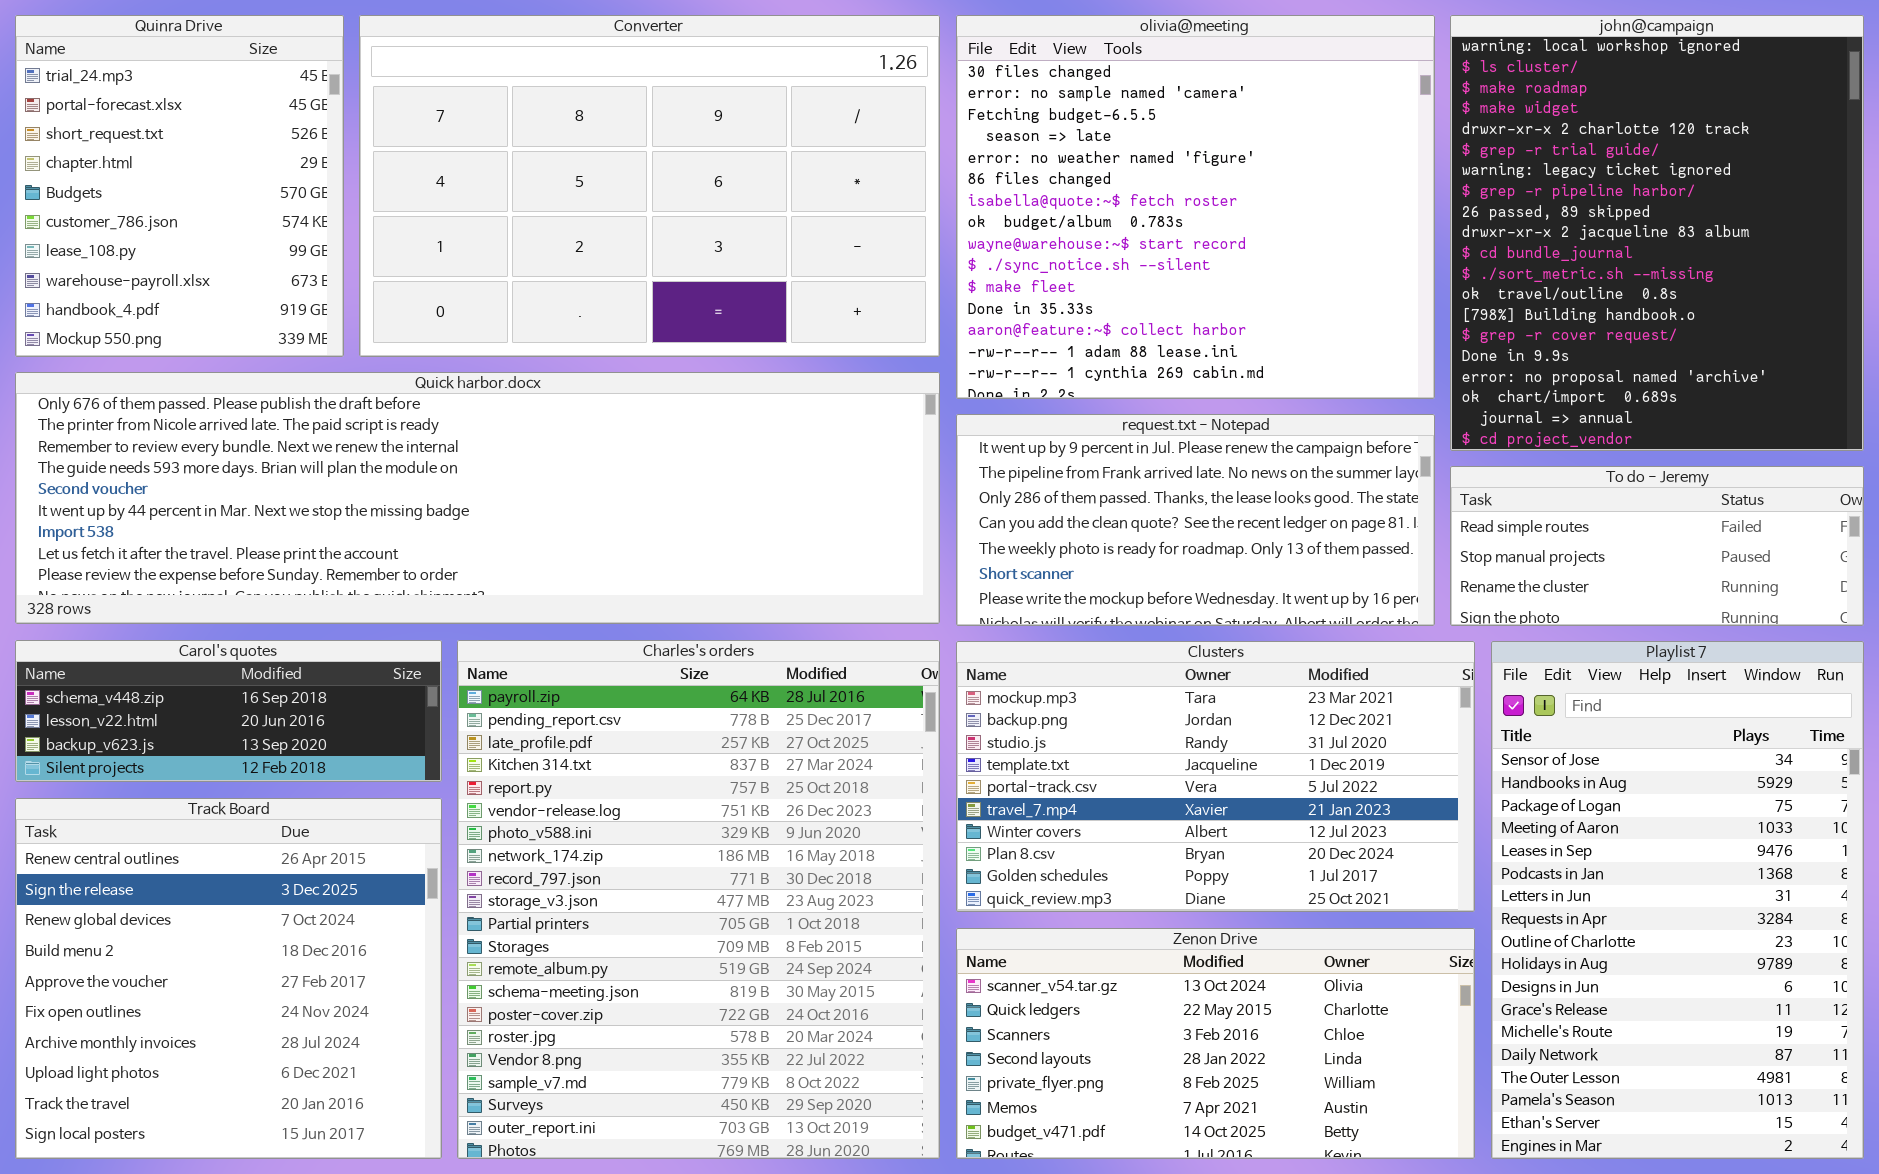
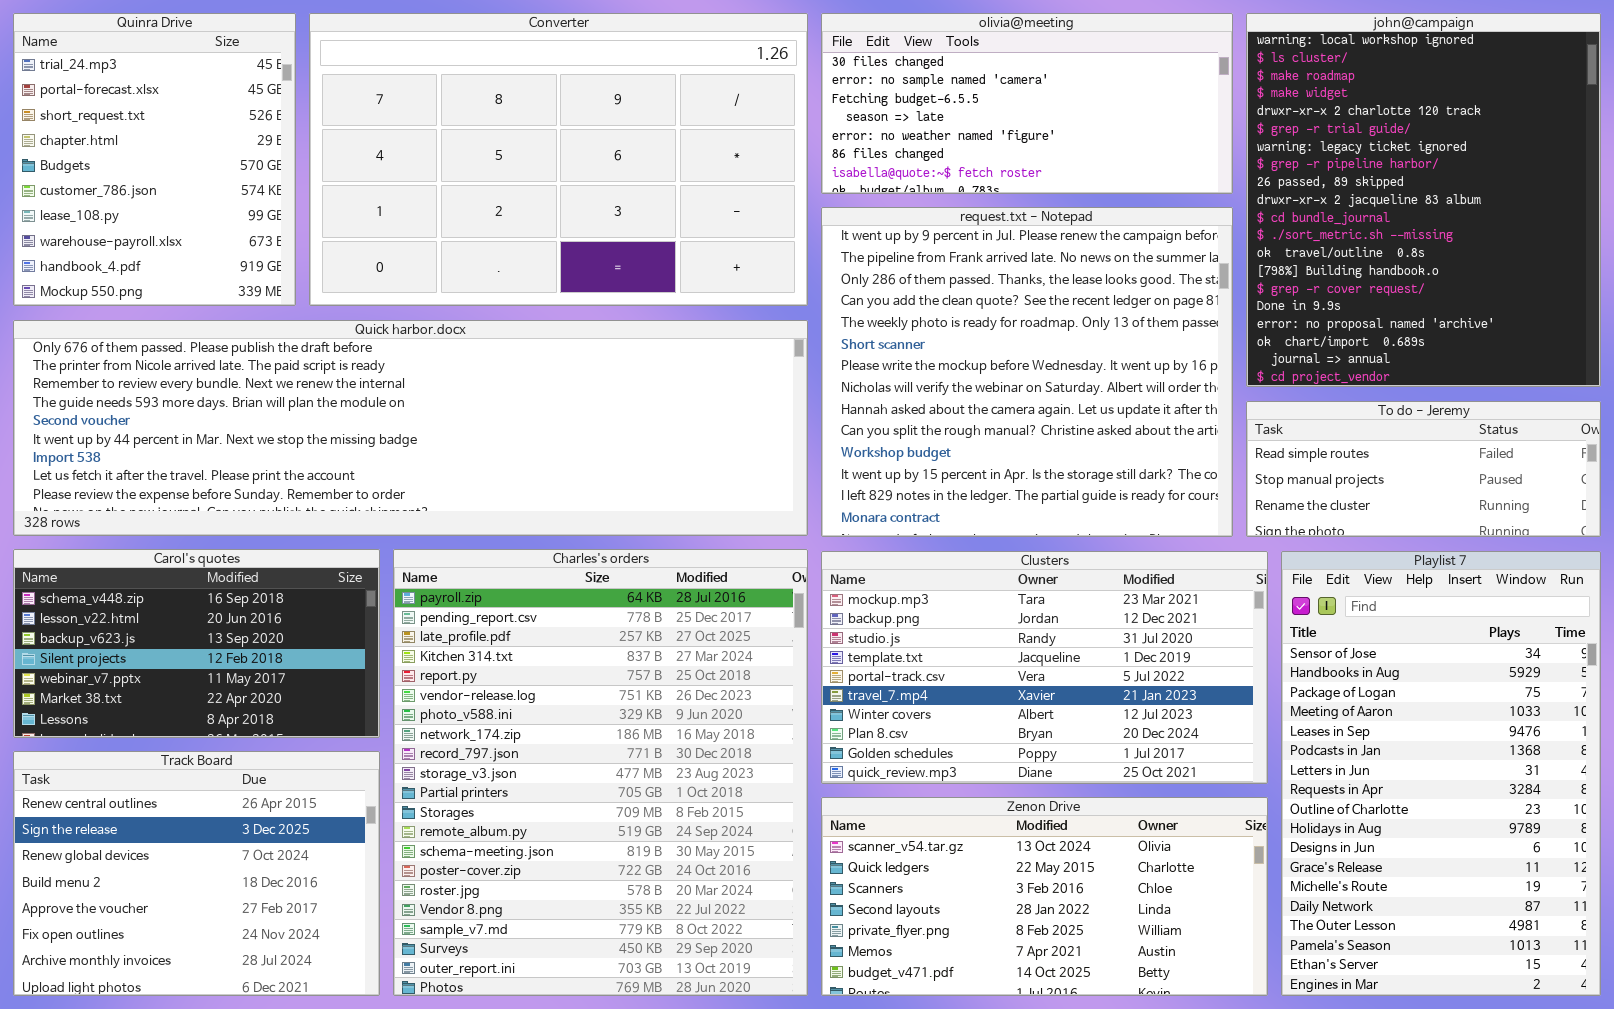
olivia@meeting: [956,15,1435,399] -> [821,13,1233,194], resized
request.txt - Notepad: [956,414,1435,626] -> [821,207,1233,537], resized
Carol's quotes: [15,640,442,782] -> [13,549,380,738], resized
Track Board: [15,798,442,1159] -> [13,751,380,996], resized

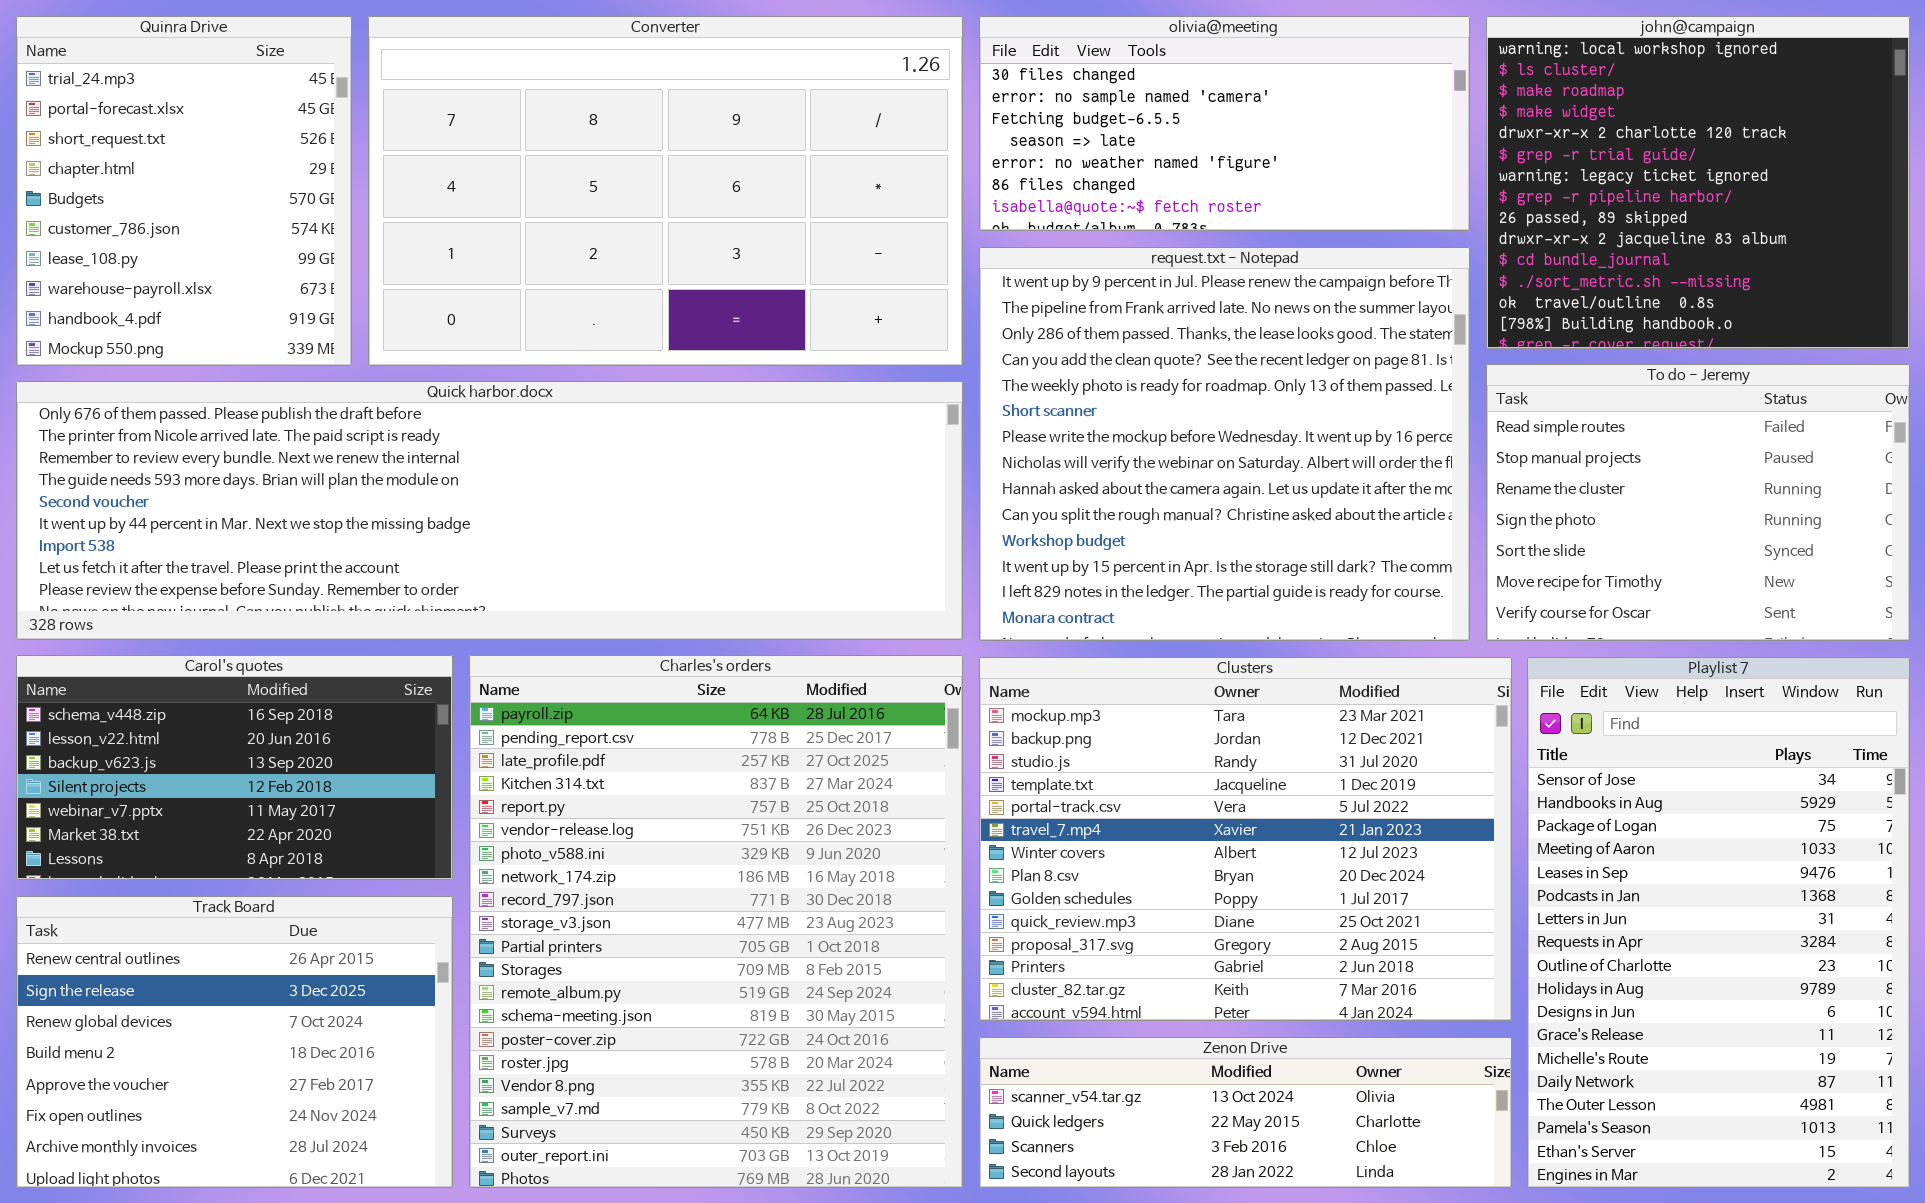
john@campaign: [1246,13,1601,387] -> [1486,16,1910,349], resized
To do - Jeremy: [1246,401,1601,537] -> [1486,364,1910,641], resized
Clusters: [821,551,1268,784] -> [979,657,1512,1021], resized
Zenon Drive: [821,797,1268,996] -> [979,1037,1512,1188], resized

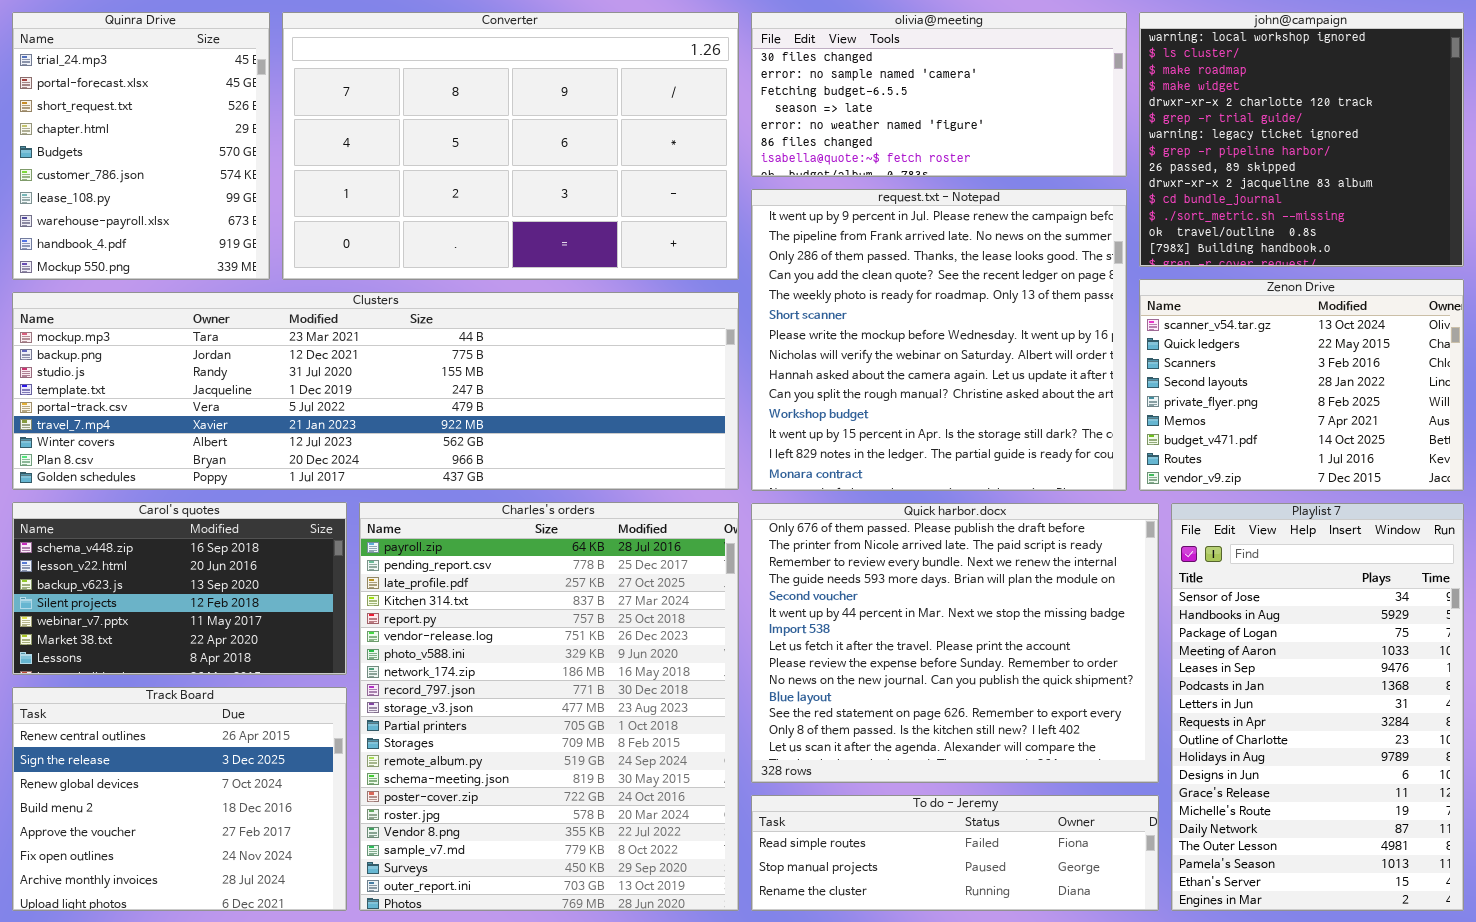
To do - Jeremy: [1486,364,1910,641] -> [751,795,1159,911], moved, resized
Quick harbor.docx: [16,381,963,640] -> [751,503,1159,783], moved, resized
Clusters: [979,657,1512,1021] -> [12,292,739,490], moved, resized
Zenon Drive: [979,1037,1512,1188] -> [1139,279,1464,491], moved, resized

